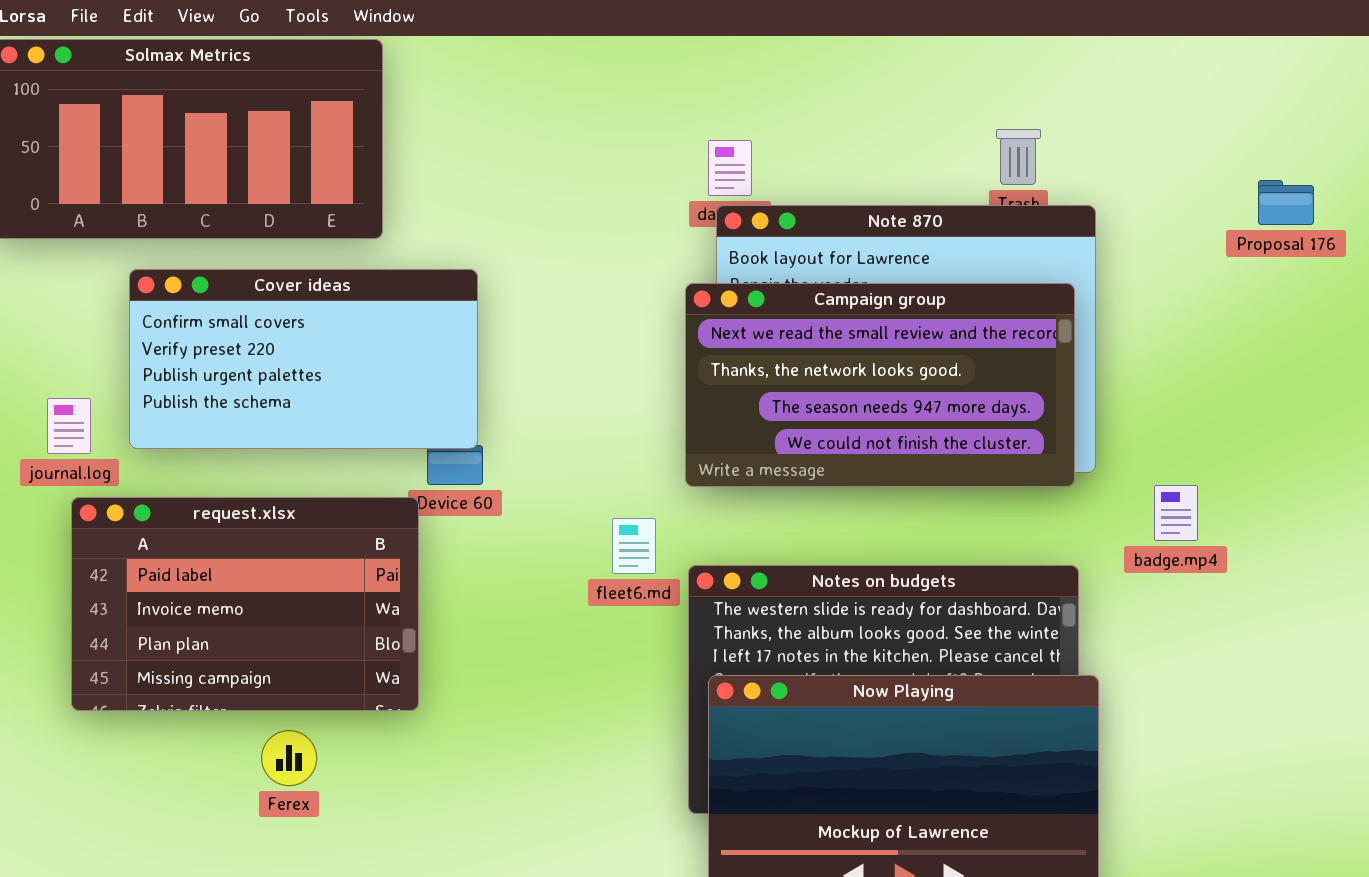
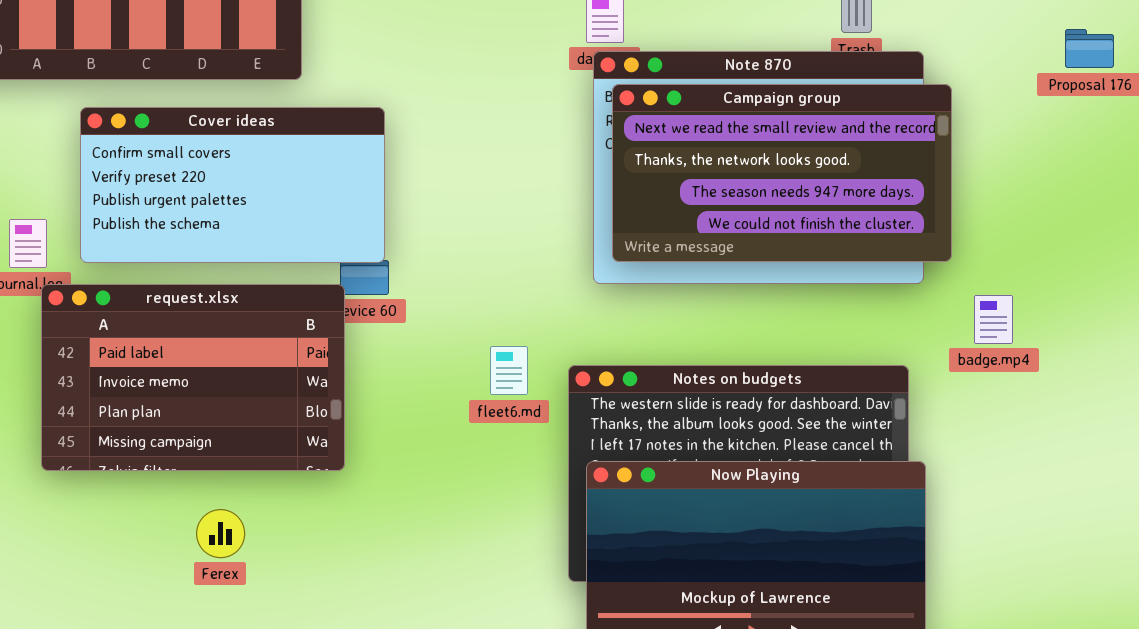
Campaign group: [685,283,1075,487] -> [612,84,952,262], moved
request.xlsx: [71,497,419,711] -> [41,284,345,471], moved
fleet6.md: [612,518,656,574] -> [490,346,528,395], moved

